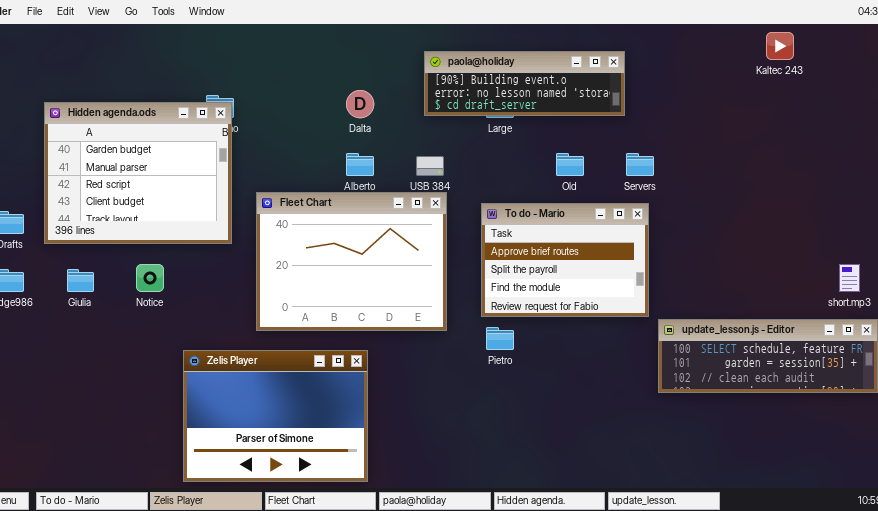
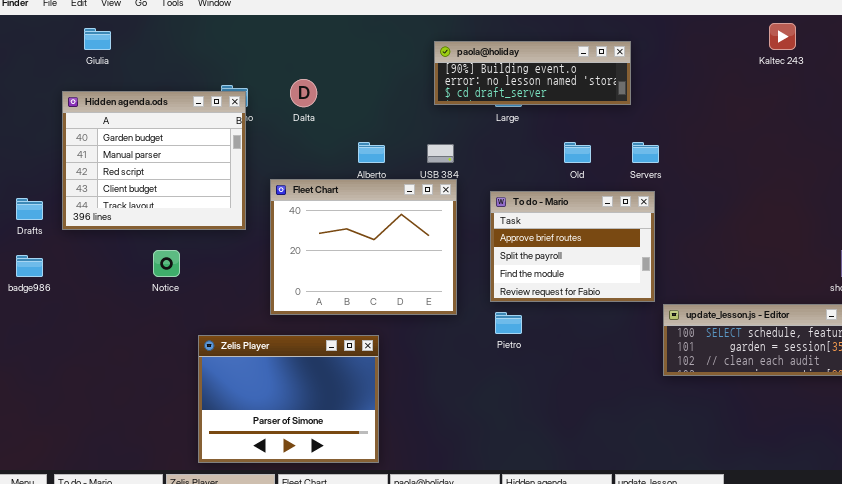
Dalta: [346,90,374,118] -> [290,79,317,107], moved
Giulia: [67,269,94,292] -> [84,28,111,50], moved

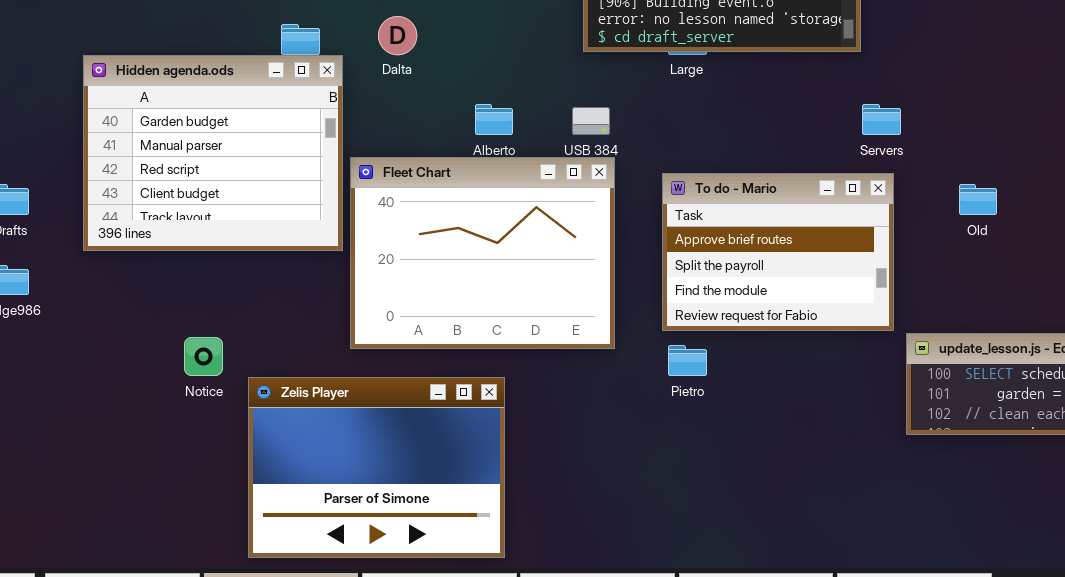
Hidden agenda.ods: [62,91,246,230] -> [83,55,343,251], moved
Old: [564,142,591,163] -> [959,184,997,215], moved
Notice: [153,250,180,277] -> [184,337,223,376], moved

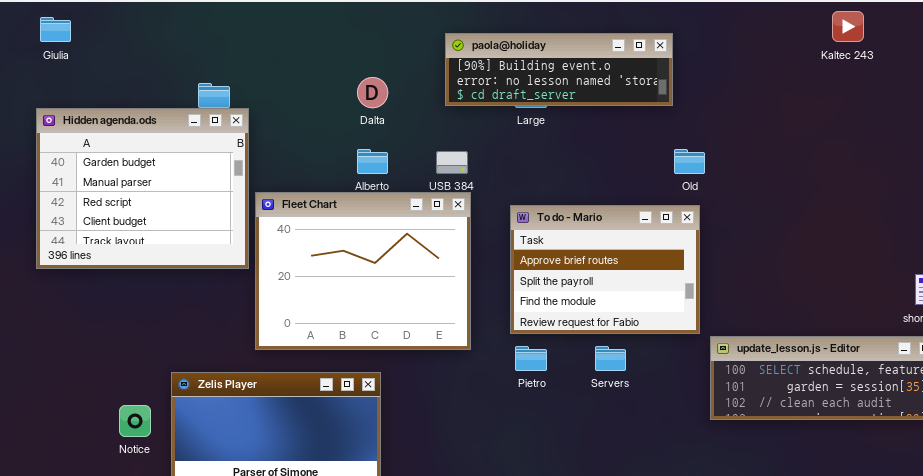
Dalta: [378,16,417,55] -> [357,77,388,108], moved
Servers: [862,104,901,135] -> [595,346,626,371], moved
Old: [959,184,997,215] -> [674,149,705,174], moved
Notice: [184,337,223,376] -> [119,405,151,437], moved

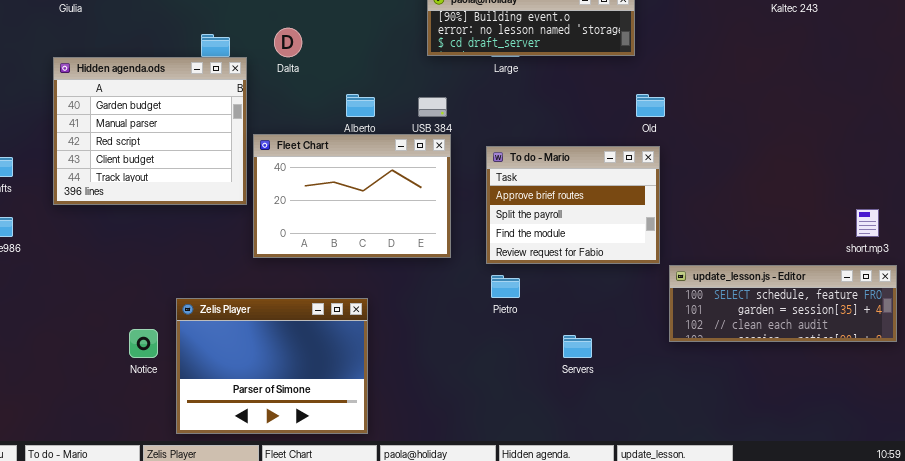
Dalta: [357,77,388,108] -> [274,28,302,57], moved
Fleet Chart: [255,192,471,350] -> [253,134,451,258], resized
Servers: [595,346,626,371] -> [563,335,592,358], moved

